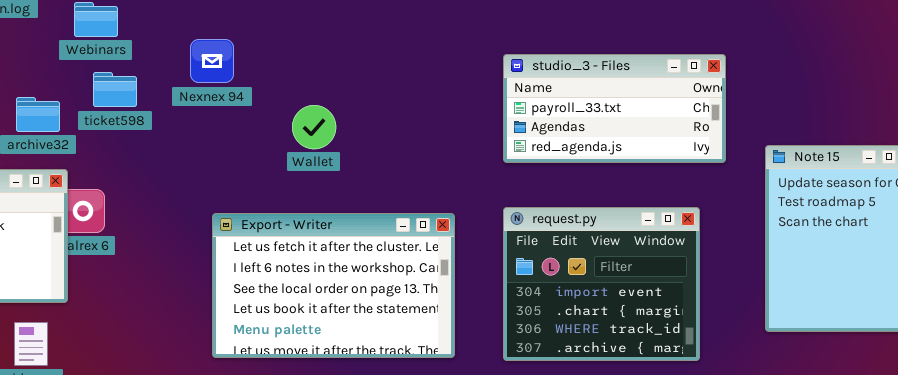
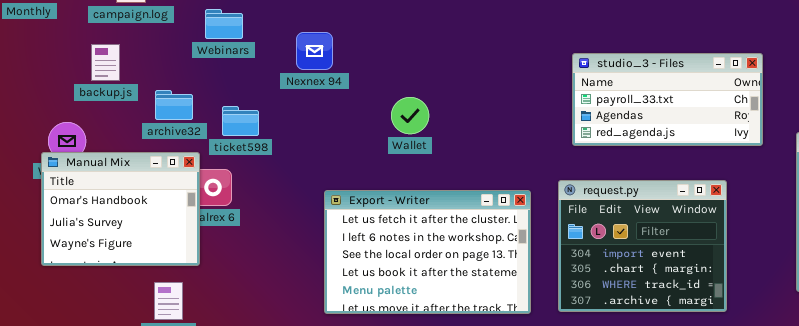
Nexnex 94: [190,39,234,83] -> [296,32,333,70], moved
ticket598: [93,72,137,107] -> [222,106,259,136], moved
request.py: [503,207,700,361] -> [558,180,727,312], moved

